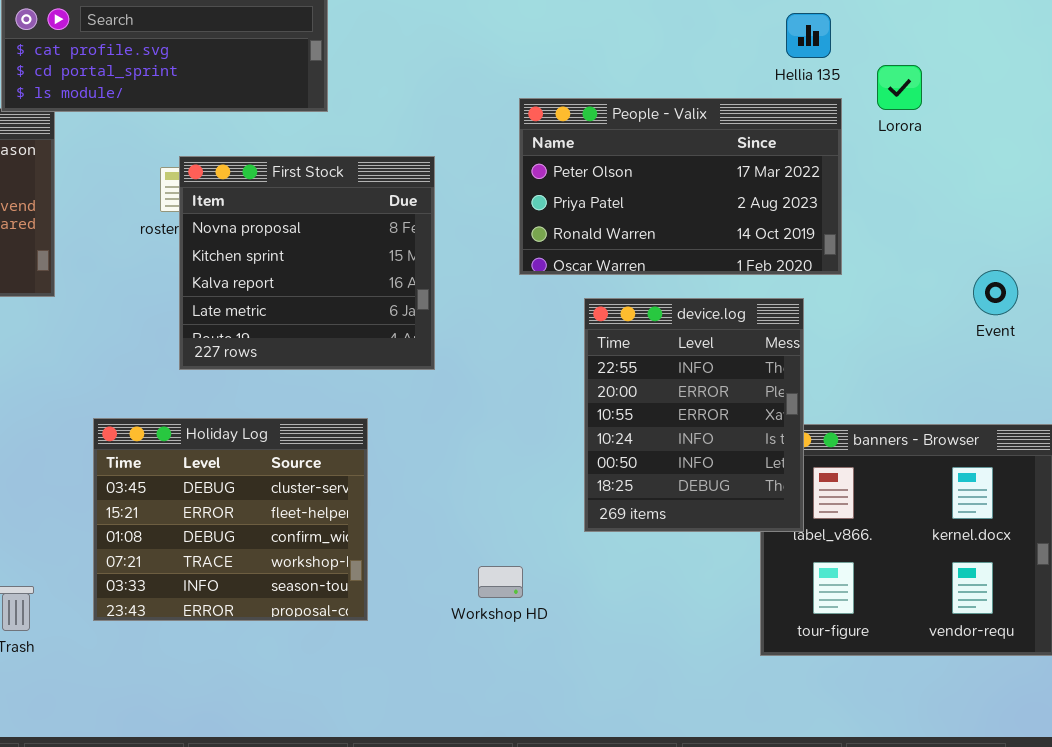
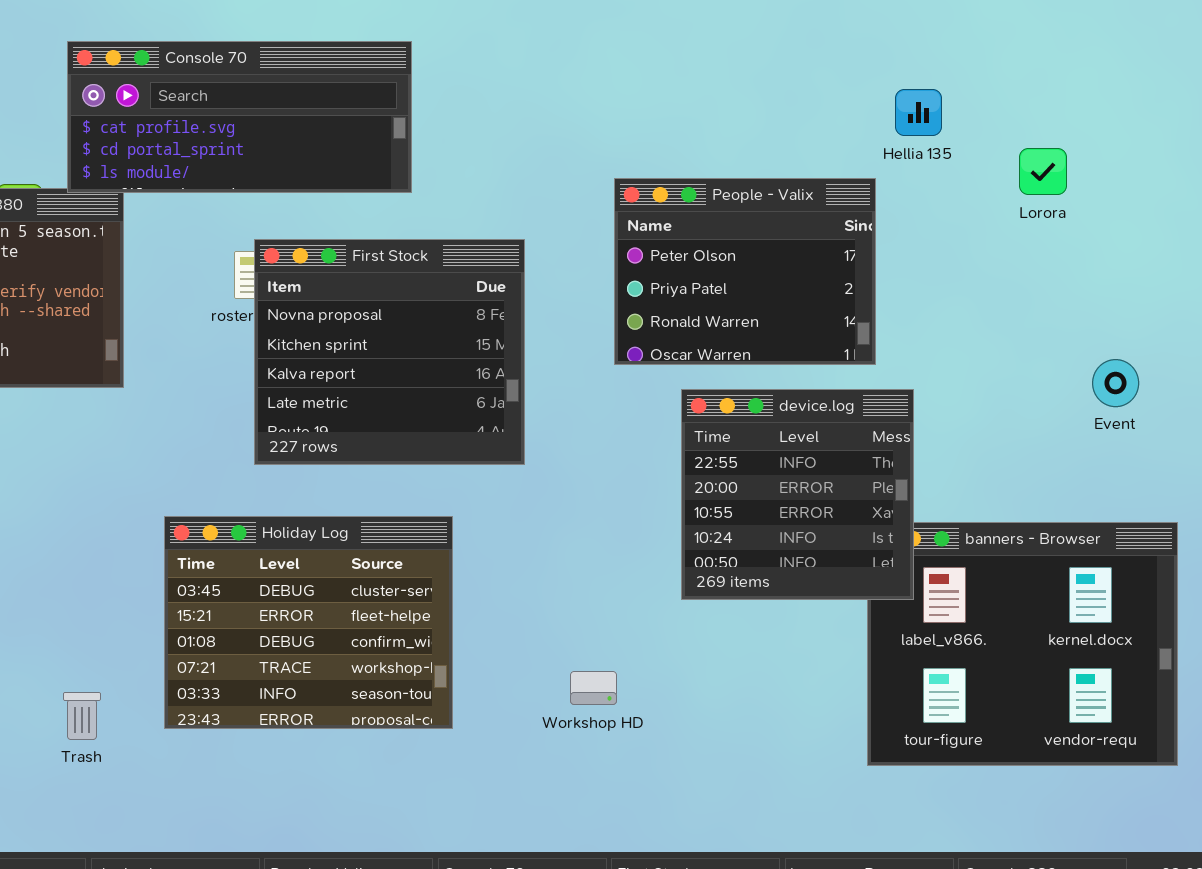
Lorora: [877,65,922,110] -> [1019,148,1067,195], moved
People - Valix: [519,98,842,275] -> [614,178,876,365], resized
device.log: [584,298,804,532] -> [681,389,914,600], resized

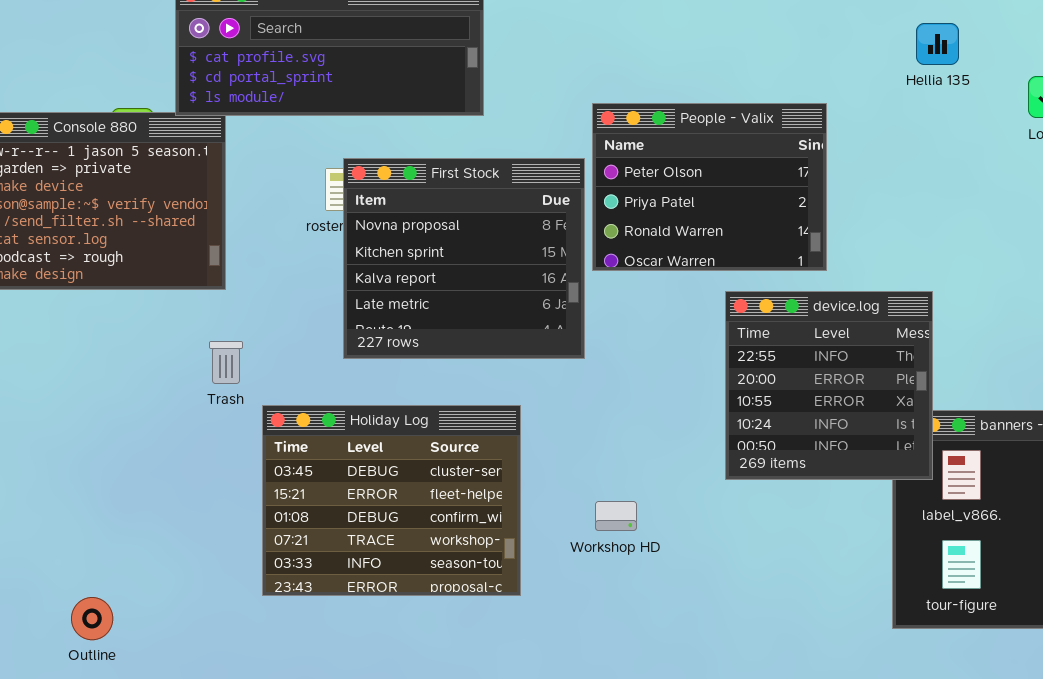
People - Valix: [614,178,876,365] -> [592,103,827,271], moved
Workshop HD: [570,671,617,705] -> [595,501,637,531], moved
Trash: [63,692,101,740] -> [209,341,243,384], moved

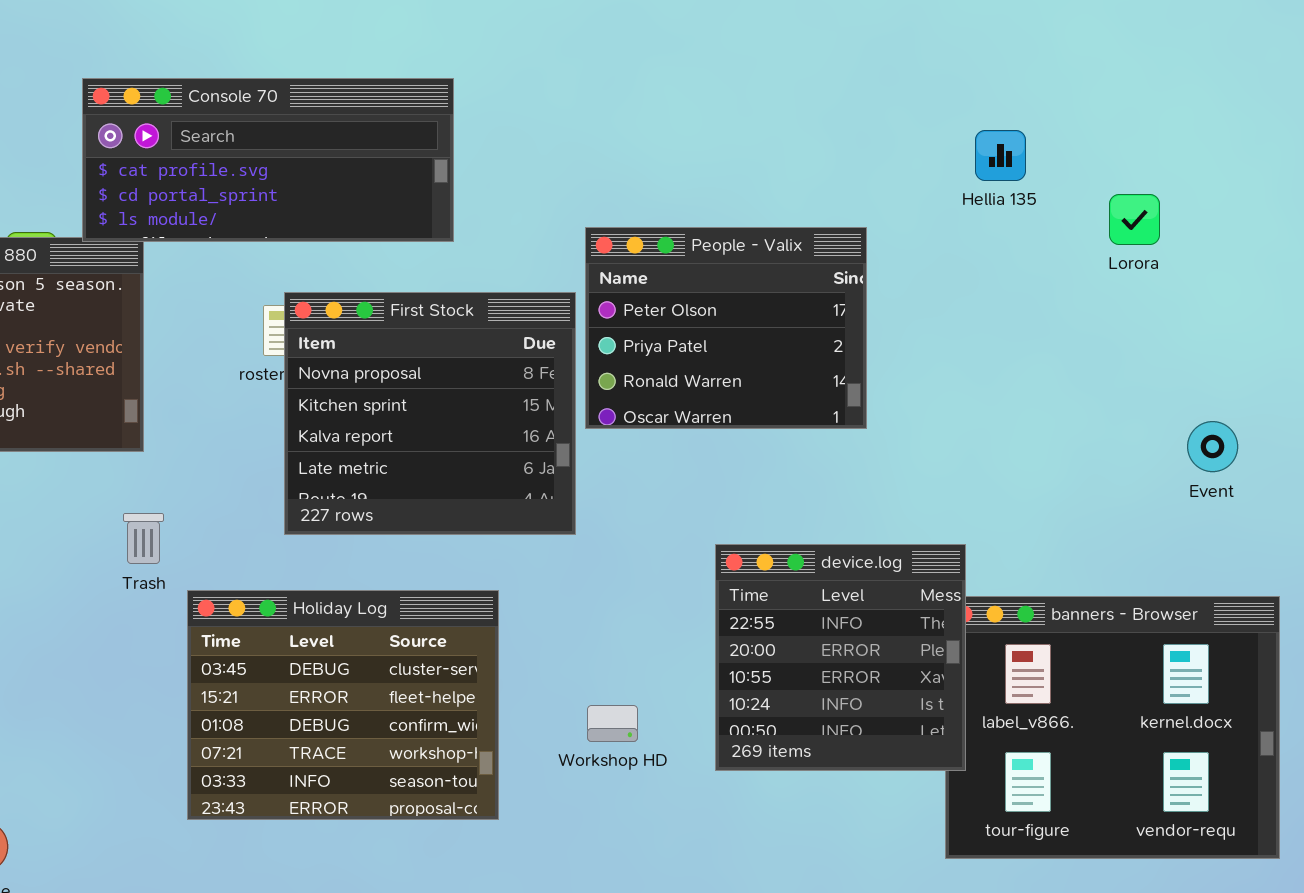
device.log: [725,291,933,480] -> [715,544,966,771], moved

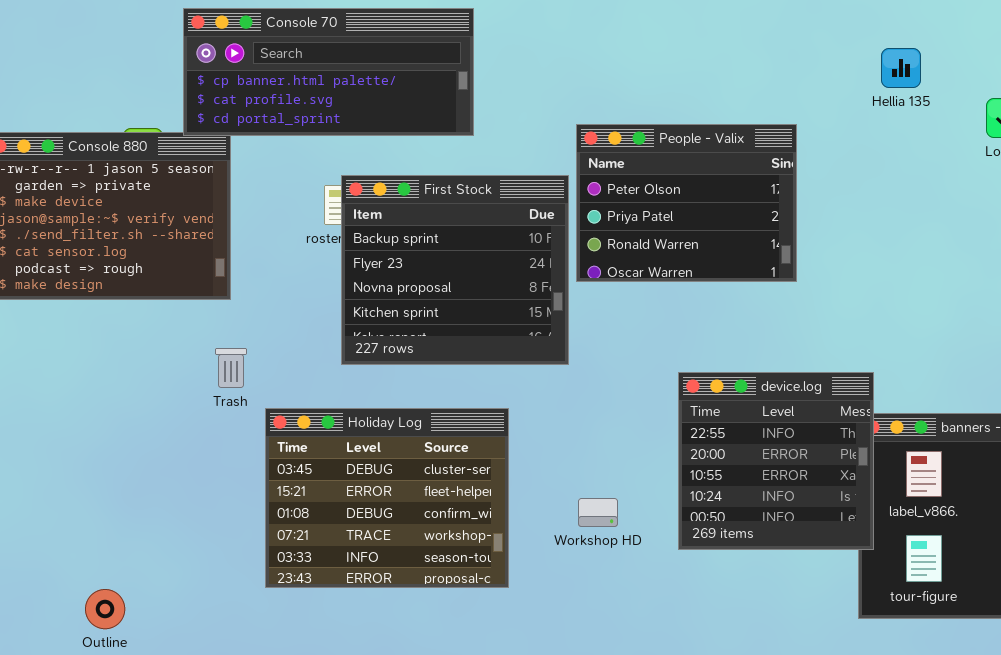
Console 70: [82,78,454,242] -> [183,8,474,136], scrolled up 1 row
First Stock: [284,292,576,535] -> [341,175,569,365], scrolled up 2 rows

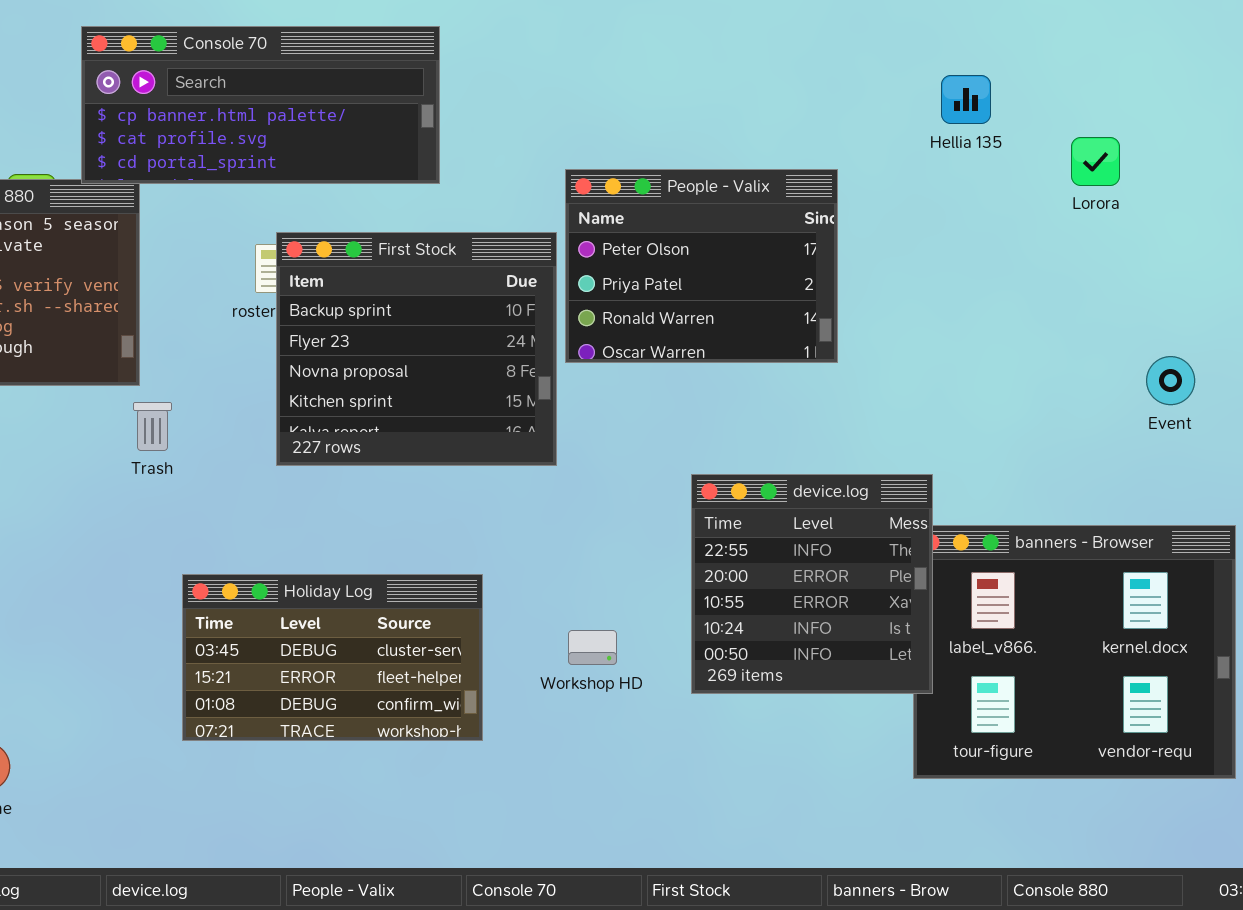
Trash: [215,348,247,388] -> [133,402,172,451], moved
Holiday Log: [265,408,509,588] -> [182,574,483,741], resized

